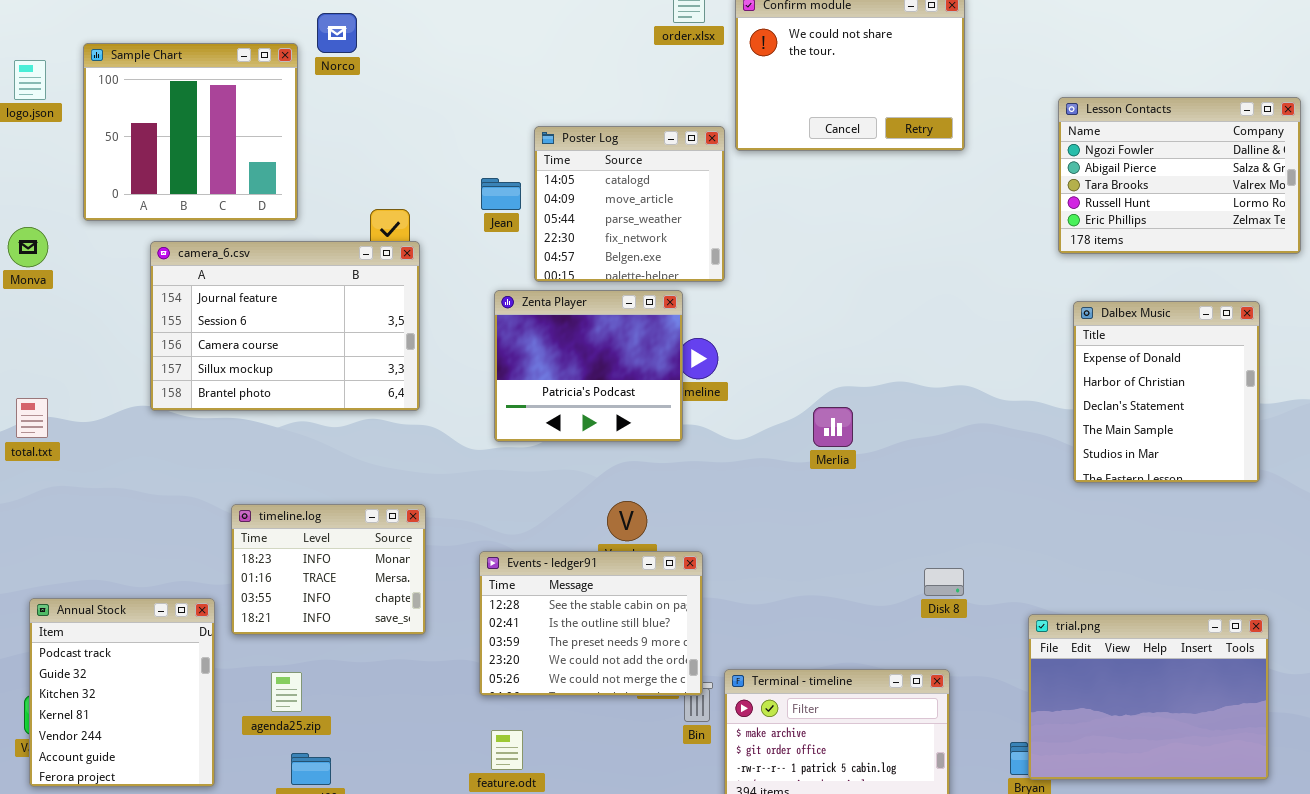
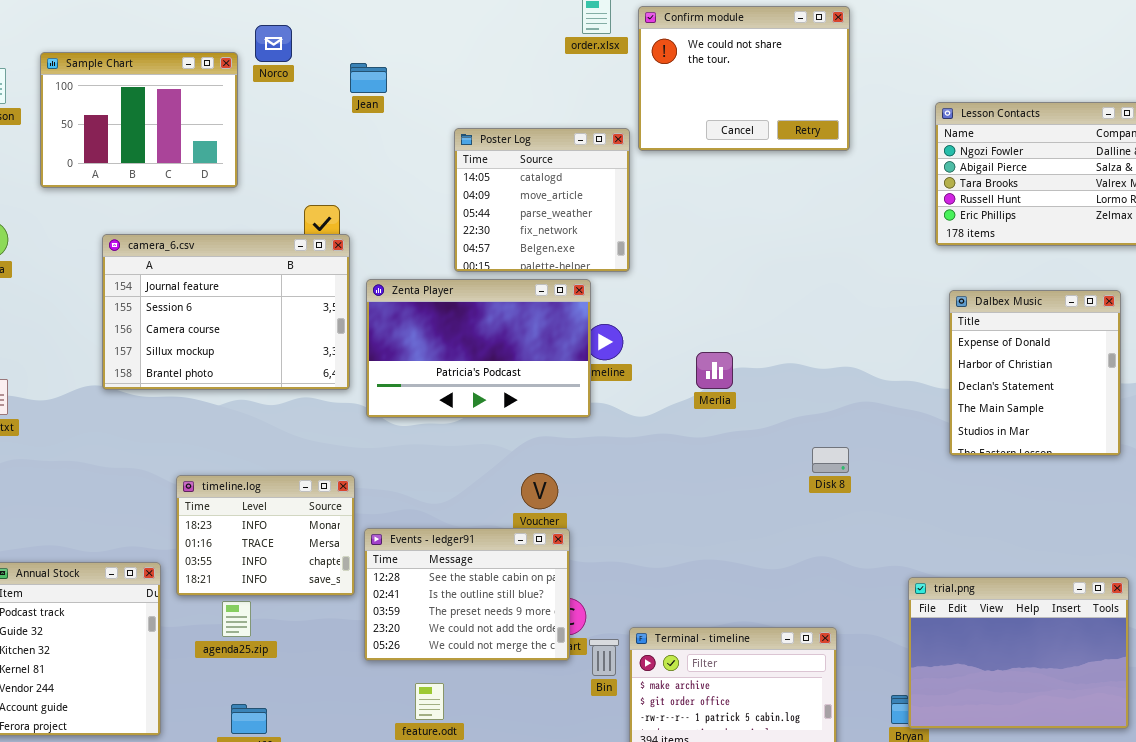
Sample Chart: [83,43,298,221] -> [40,52,238,188], resized
Jean: [481,178,521,210] -> [350,63,387,93], moved
Zenta Player: [494,290,683,442] -> [366,279,591,418], resized
Merlia: [813,407,853,447] -> [696,352,733,389], moved
Events - ledger91: [479,551,703,696] -> [364,528,570,661], moved
Disk 8: [924,568,964,596] -> [812,447,849,473], moved
agenda25.zip: [271,672,302,712] -> [222,601,251,637], moved

